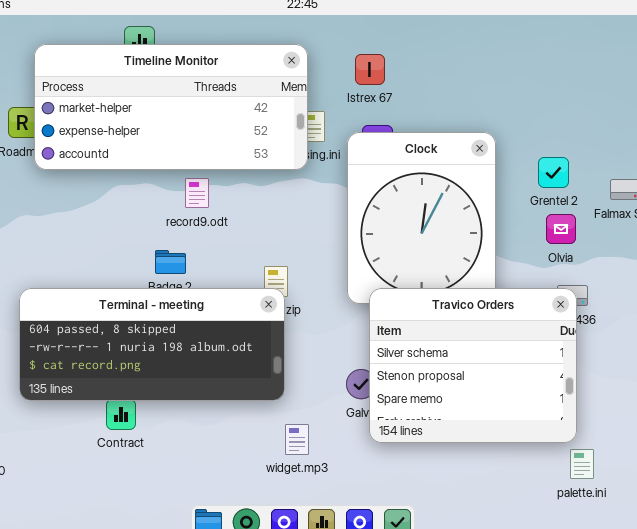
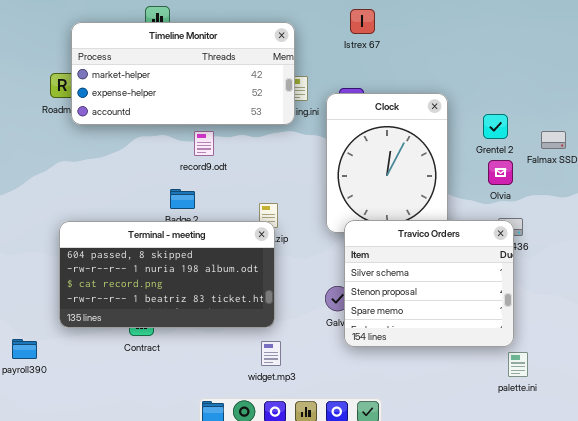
Istrex 67: [355,54,385,85] -> [350,9,375,34], moved
Terminal - meeting: [19,288,285,401] -> [59,221,275,328], resized
widget.mp3: [285,424,309,455] -> [261,341,281,366], moved

